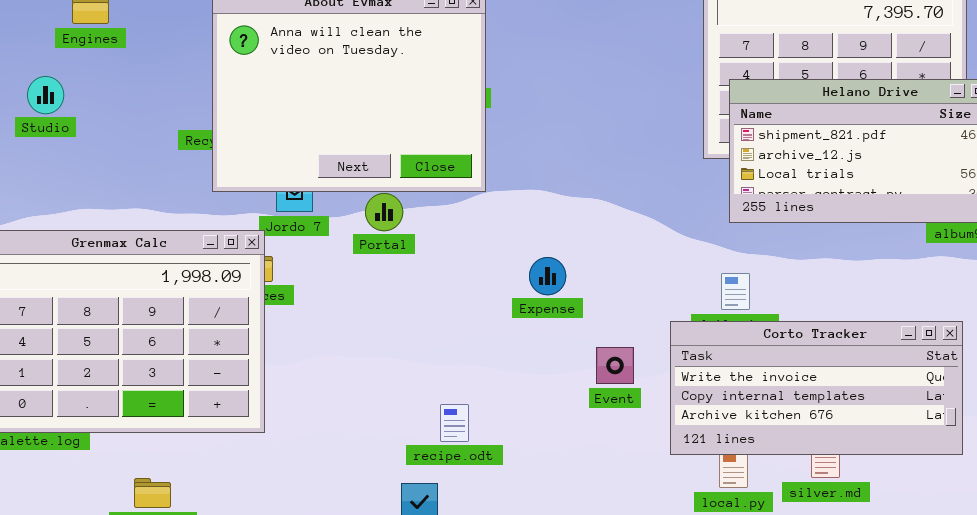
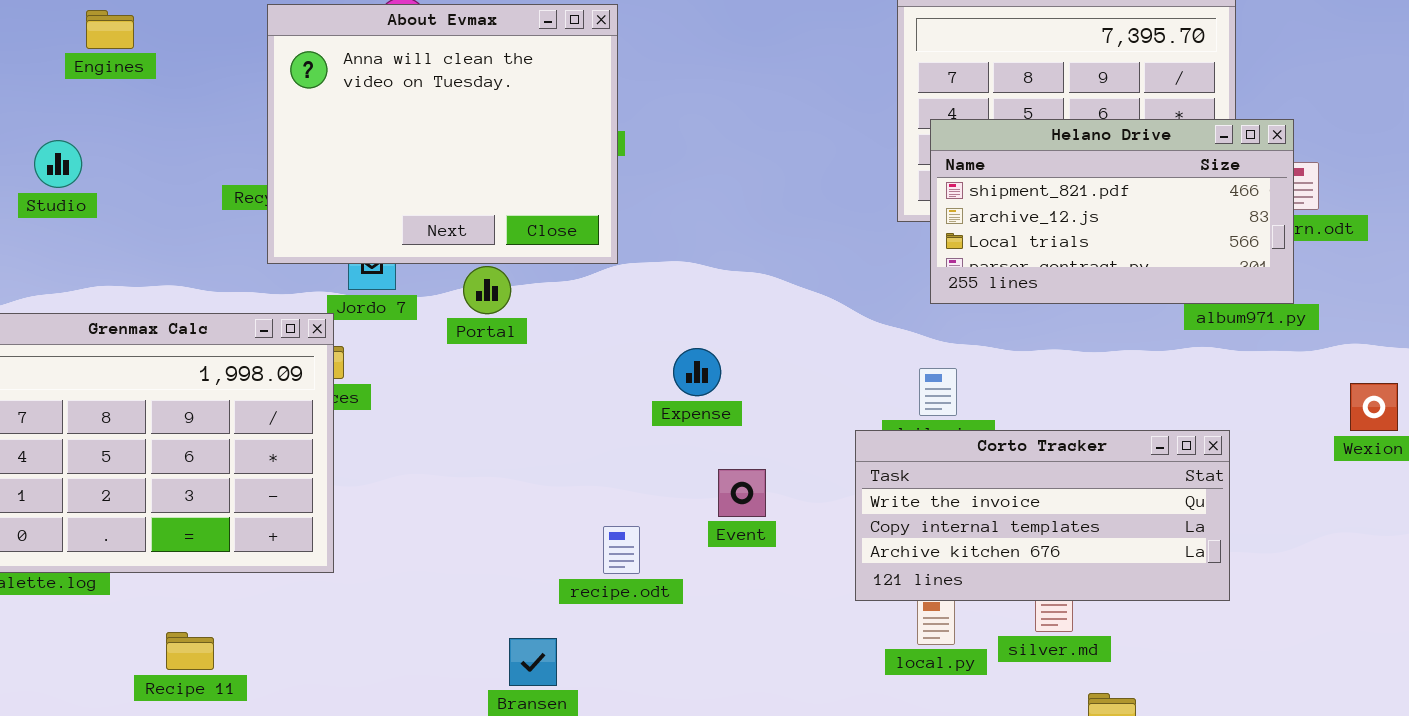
Studio: [27,76,64,114] -> [34,140,82,188], moved
Event: [596,347,634,384] -> [718,469,766,517], moved
recipe.odt: [440,404,469,442] -> [603,526,640,574], moved

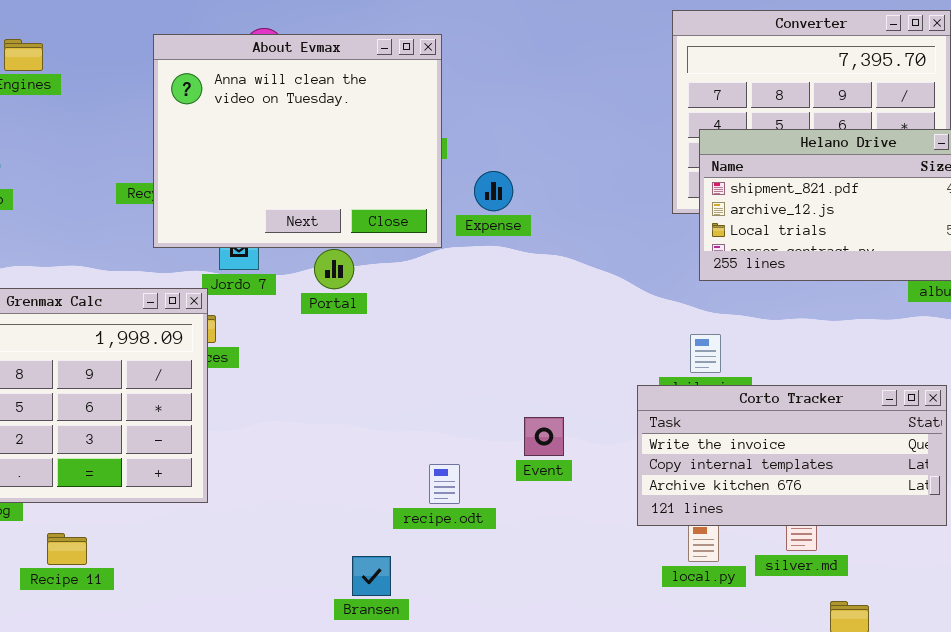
Expense: [673,348,721,396] -> [474,171,513,211], moved
Recipe 11: [166,632,214,670] -> [47,533,87,565], moved

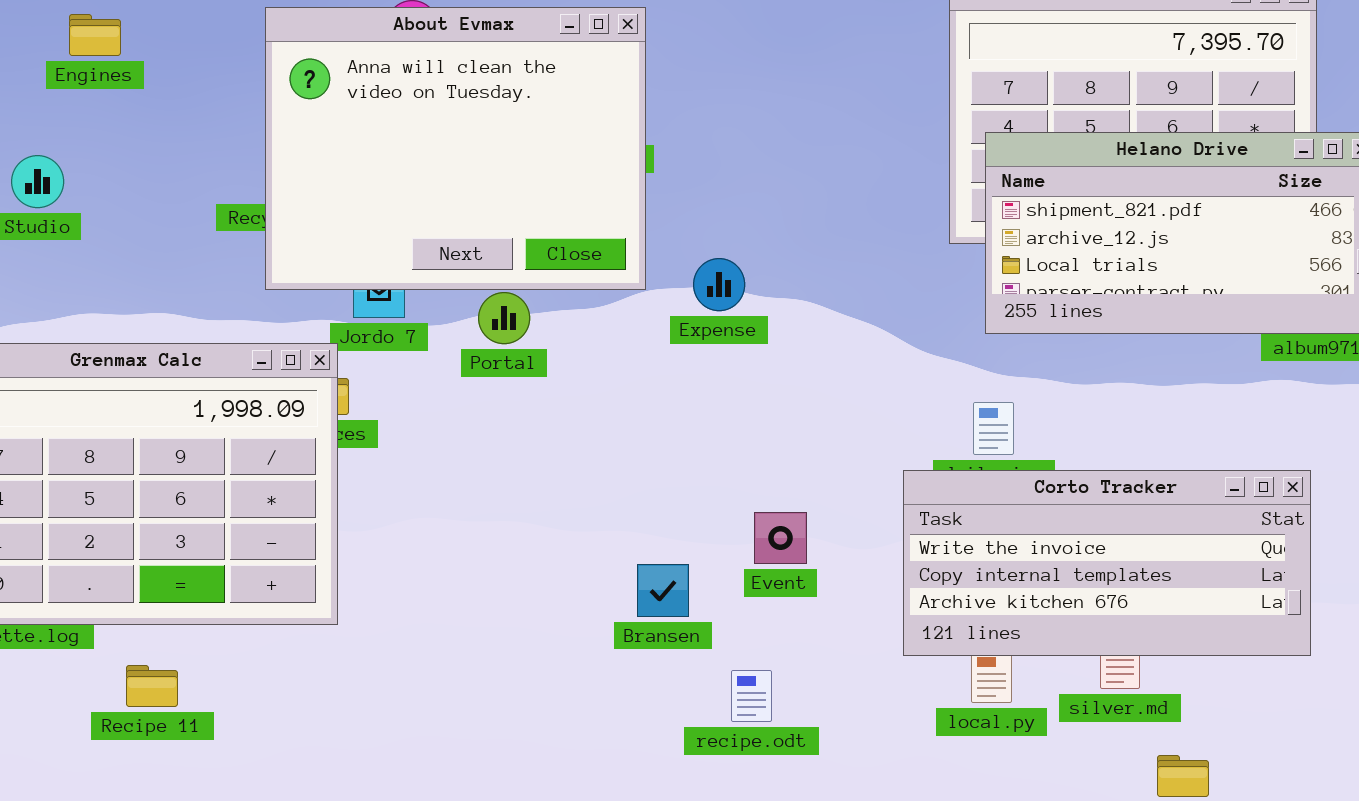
Expense: [474,171,513,211] -> [693,258,745,311], moved
recipe.odt: [429,464,460,504] -> [731,670,772,722], moved
Bransen: [352,556,391,596] -> [637,564,689,617], moved

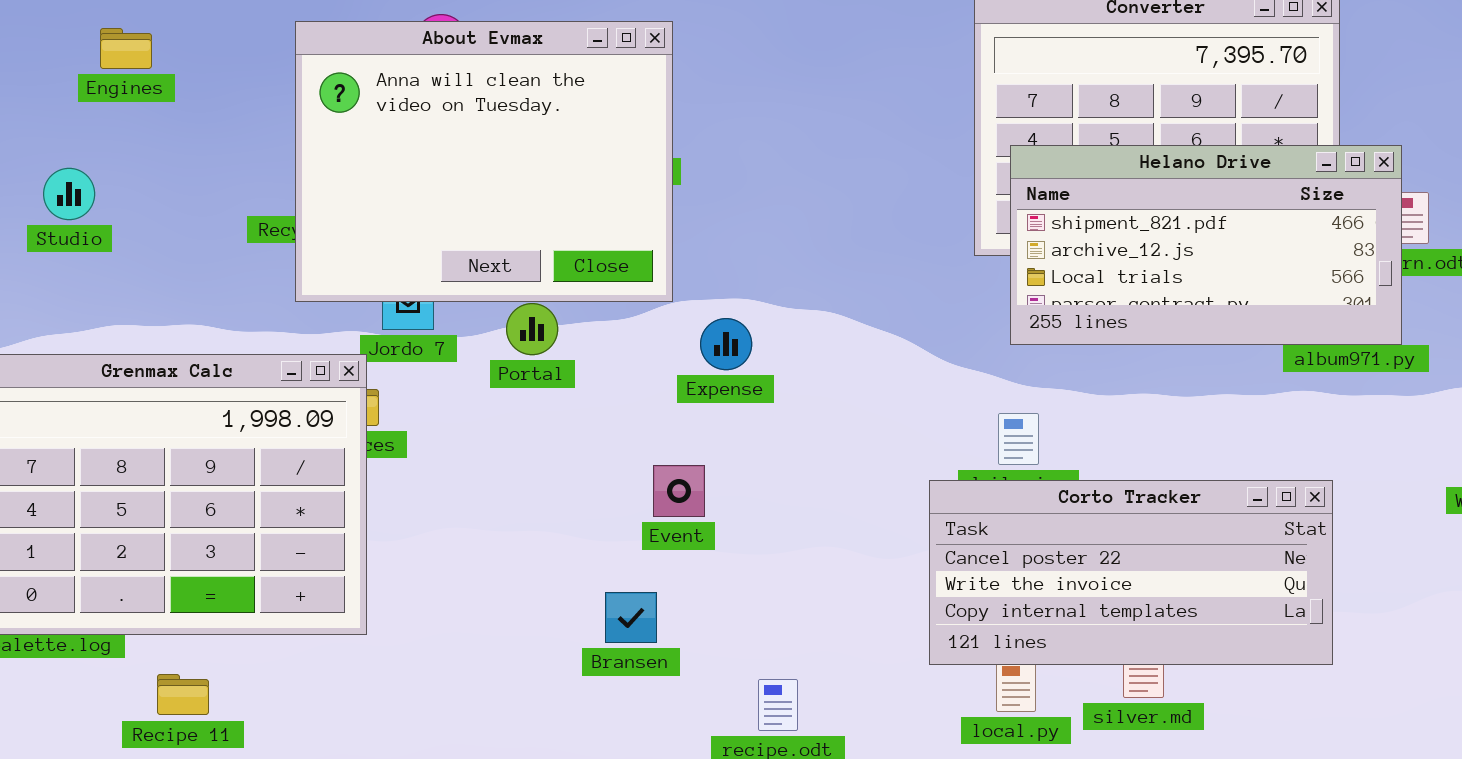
Expense: [693,258,745,311] -> [700,318,752,370], moved
Corto Tracker: [903,470,1311,656] -> [929,480,1333,665], scrolled up 1 row
Event: [754,512,807,564] -> [653,465,705,517], moved
Bransen: [637,564,689,617] -> [605,592,657,643], moved

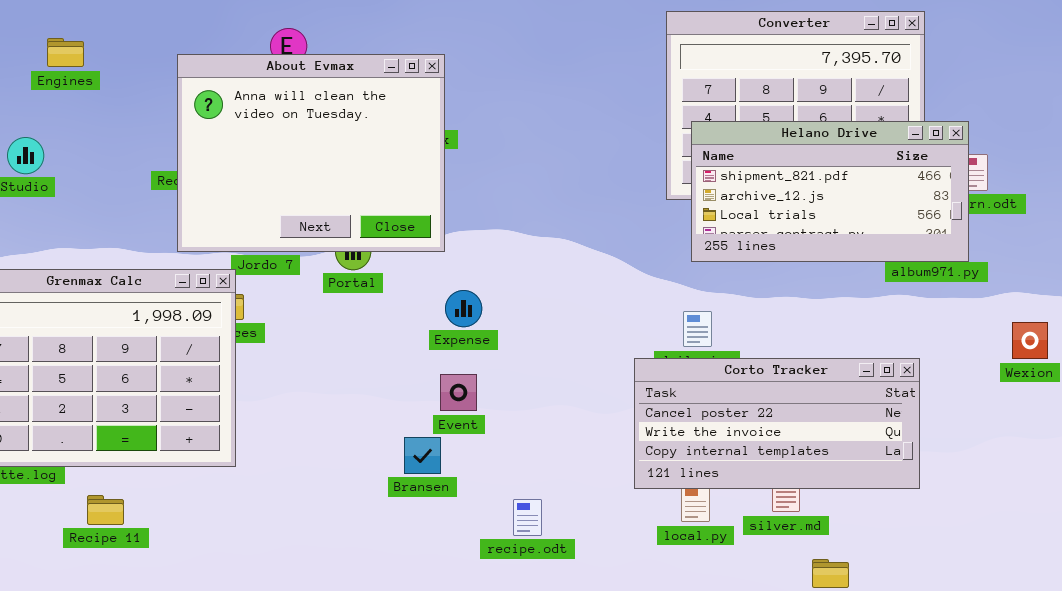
About Evmax: [295,21,673,302] -> [177,54,445,252], moved
Expense: [700,318,752,370] -> [445,290,482,327], moved
Event: [653,465,705,517] -> [440,374,477,411], moved

